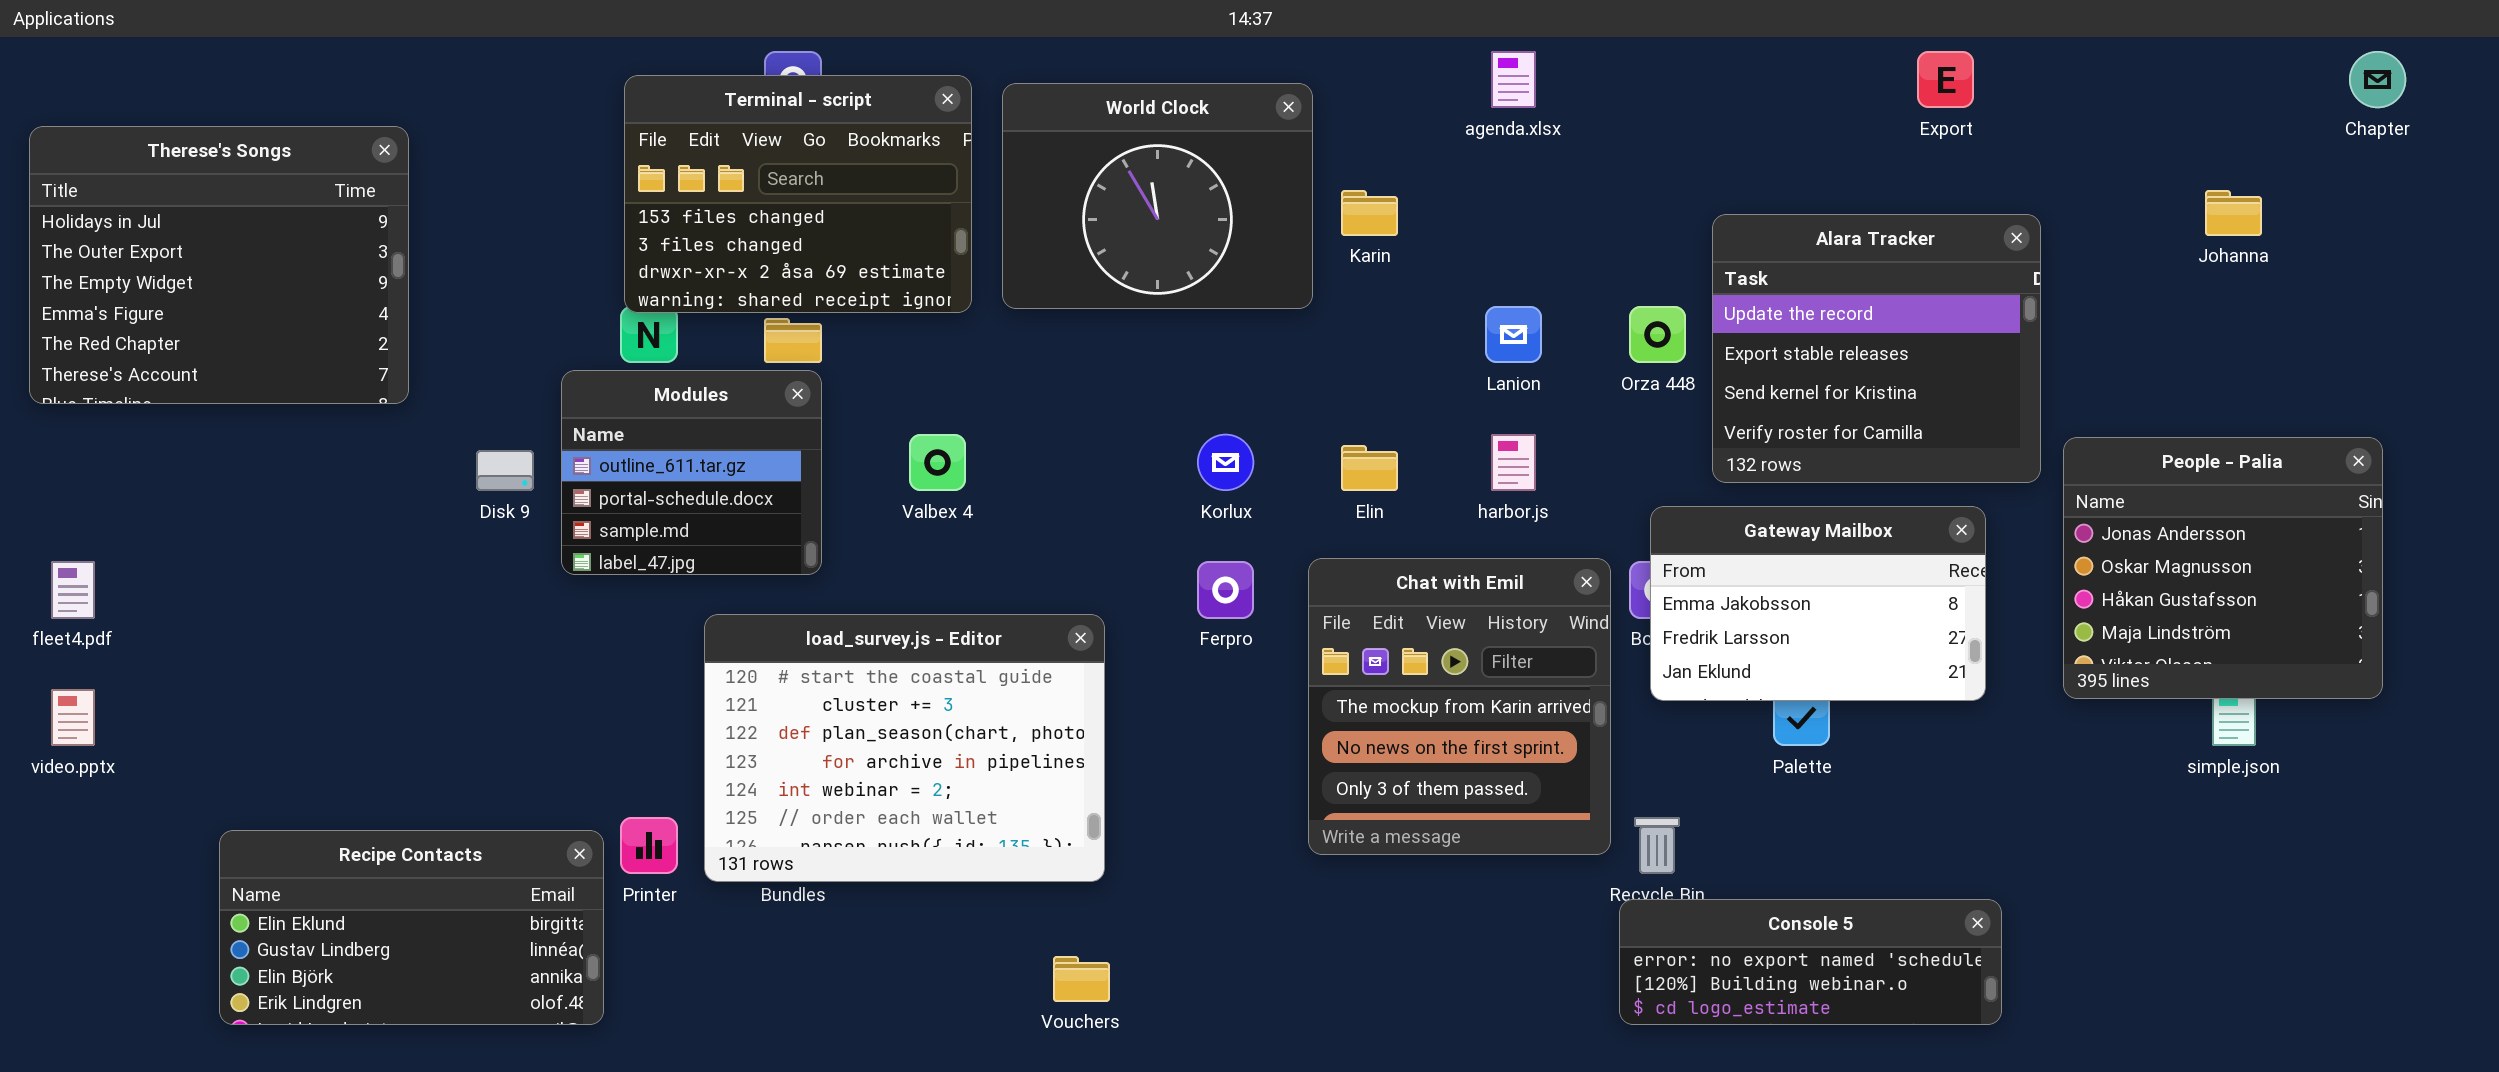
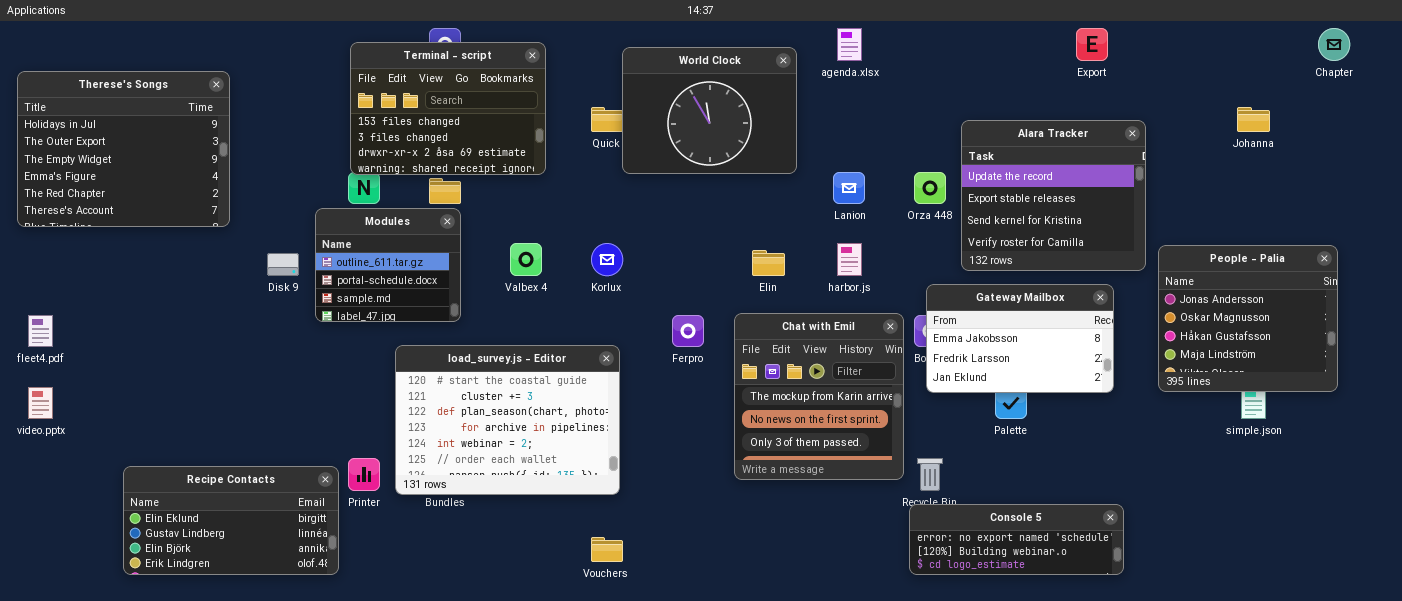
World Clock: [1002,83,1313,309] -> [622,47,797,174], moved
Korlux: [1197,434,1254,491] -> [591,243,623,276], moved

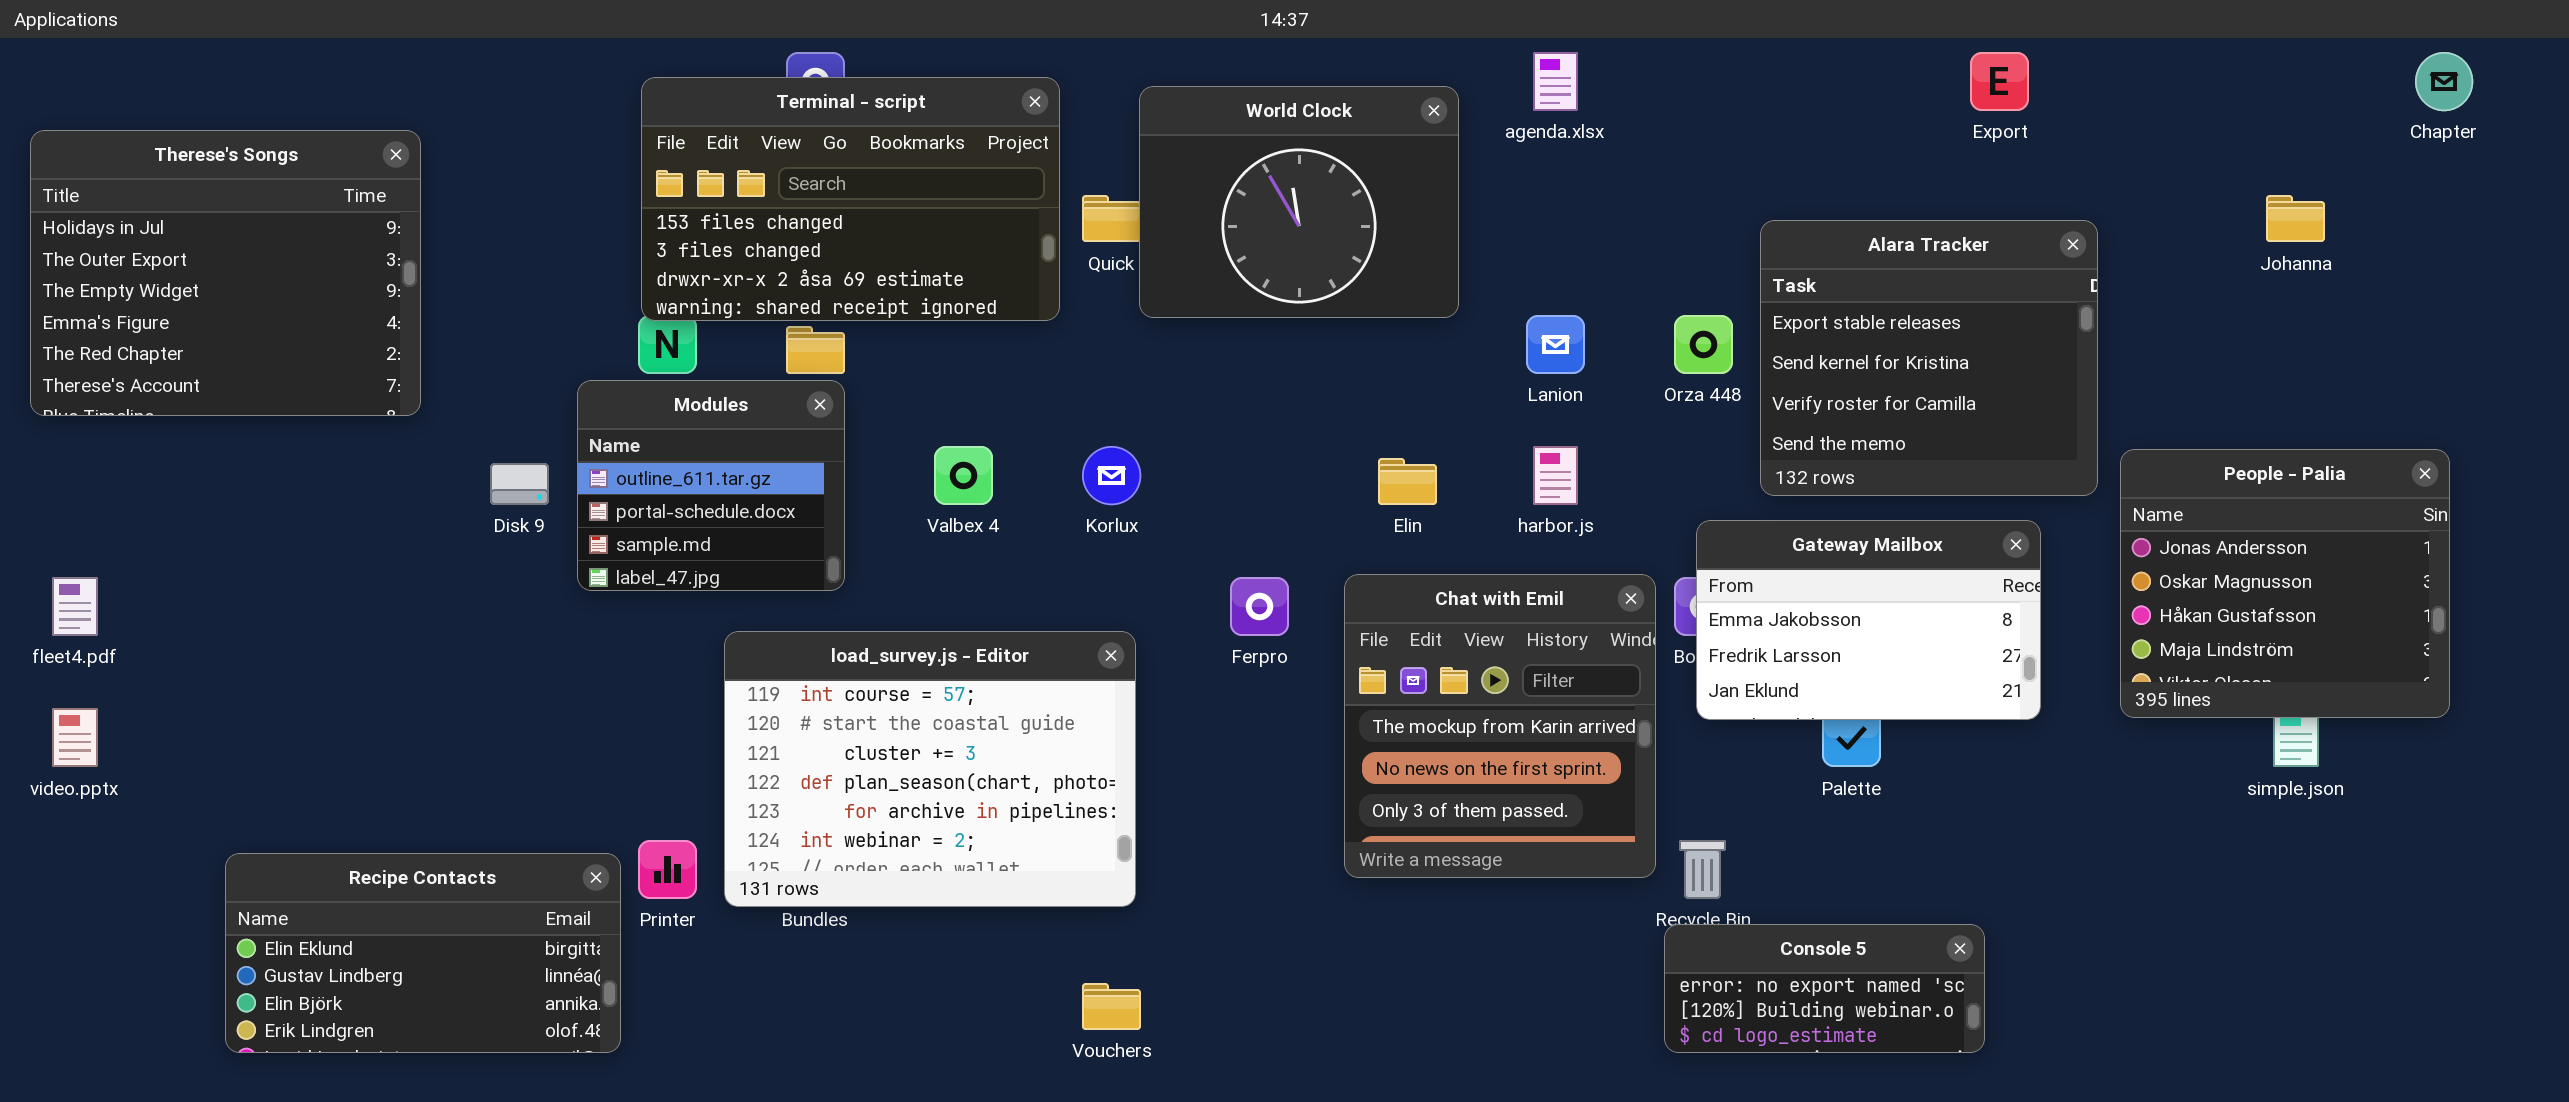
Terminal - script: [350,42,546,175] -> [641,77,1060,321], resized
Alara Tracker: [961,120,1146,271] -> [1760,220,2098,496], scrolled down 1 row
load_survey.js - Editor: [395,345,620,495] -> [724,631,1136,907], scrolled up 1 row
Console 5: [909,504,1124,575] -> [1664,924,1985,1053], resized

